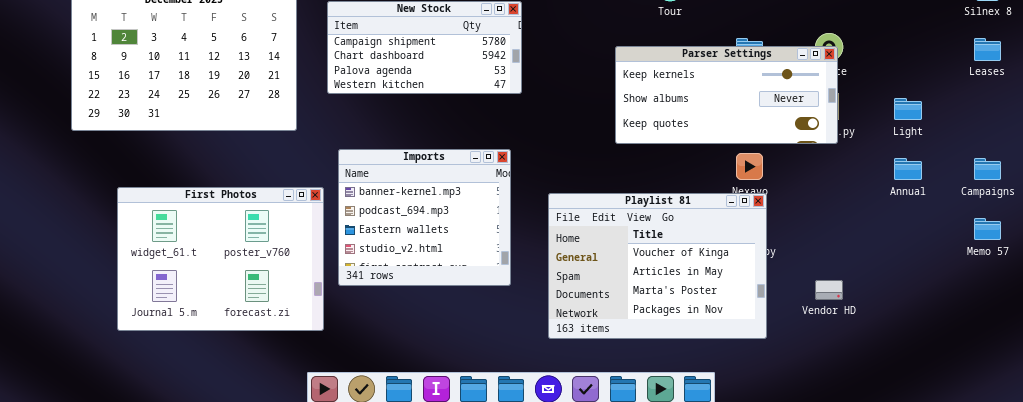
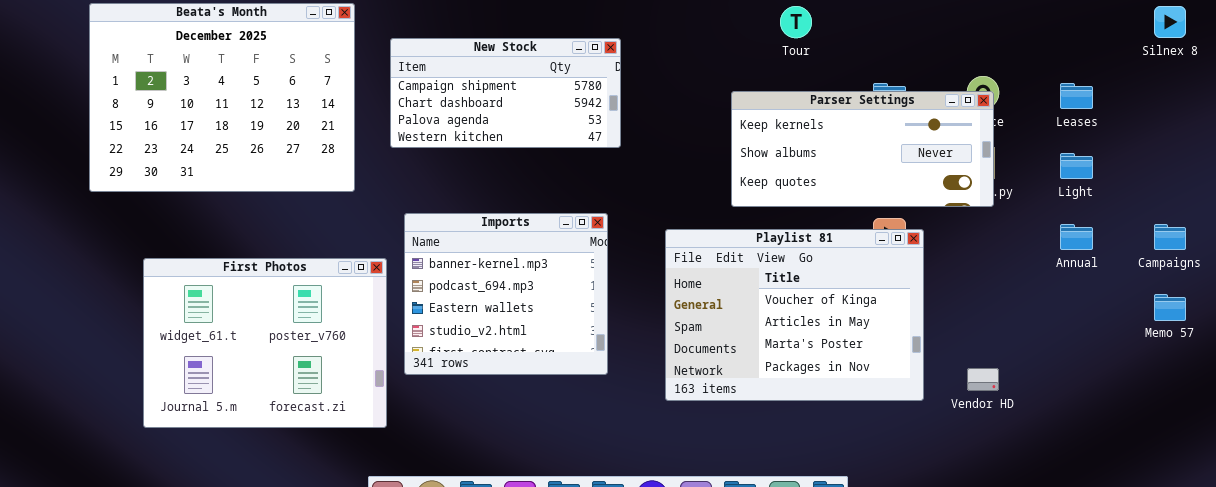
Leases: [974,38,1001,61] -> [1060,83,1093,109], moved
Playlist 81: [548,193,767,339] -> [665,229,924,401], moved

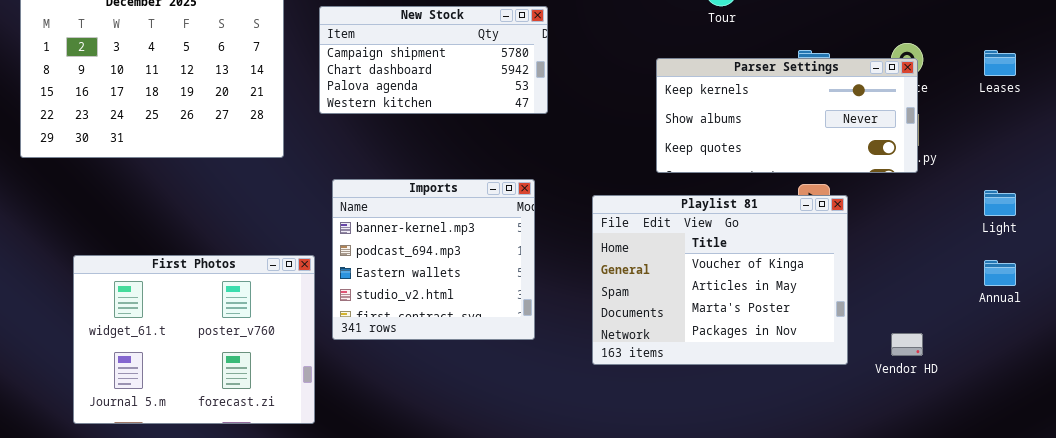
Light: [1060,153,1093,179] -> [984,190,1016,216], moved
Annual: [1060,224,1093,250] -> [984,260,1016,286], moved
First Photos: [143,258,387,428] -> [73,255,315,424], moved

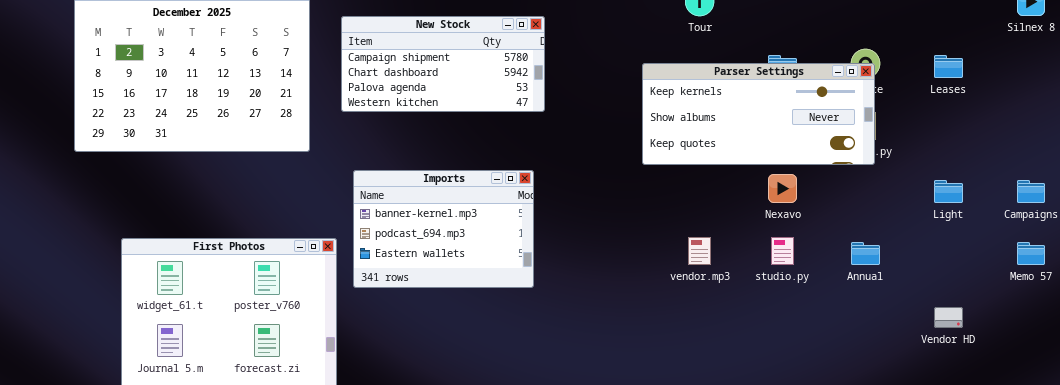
Imports: [332,179,535,340] -> [353,170,534,288], resized
Playlist 81: [592,195,848,365] -> none, closed
Annual: [984,260,1016,286] -> [851,242,880,265], moved
Vendor HD: [891,333,923,356] -> [934,307,963,328], moved

